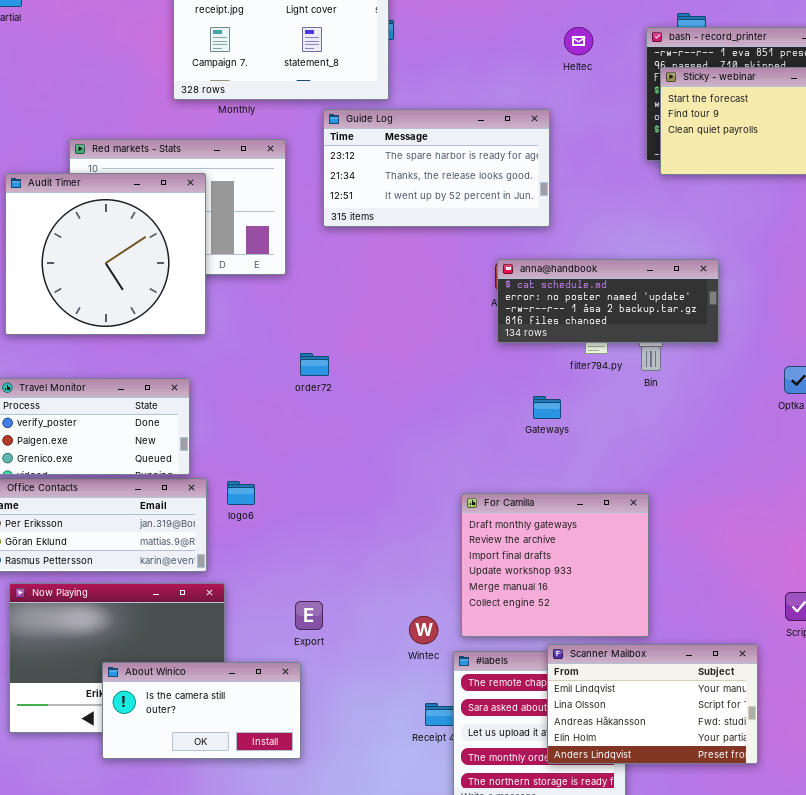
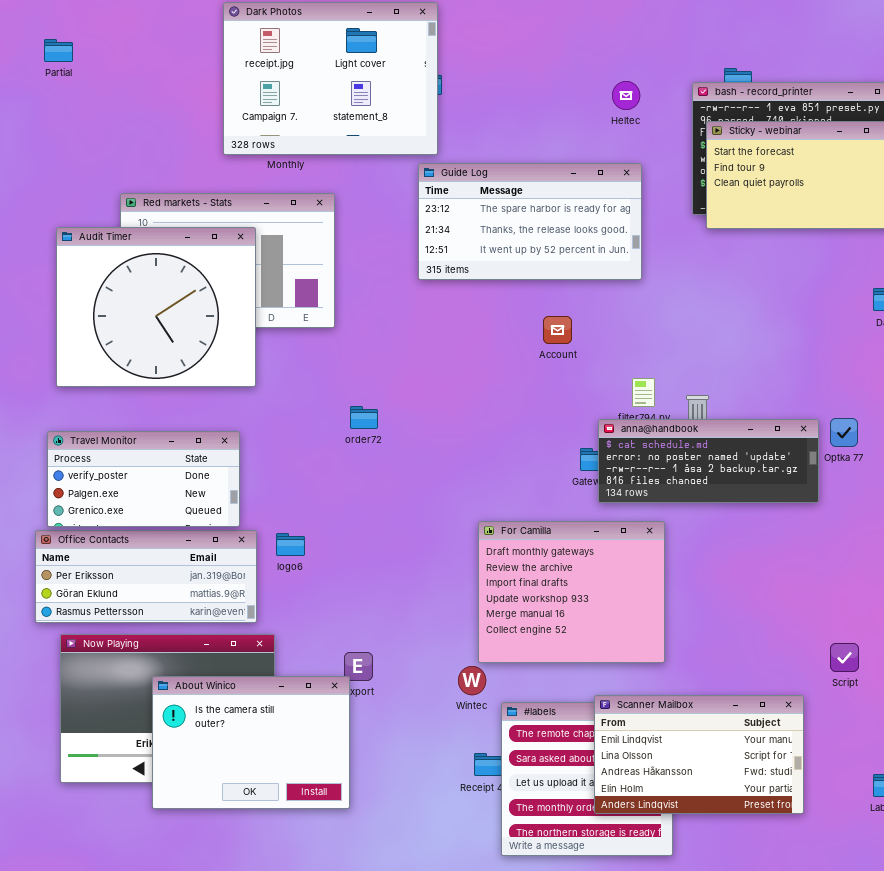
Guide Log: [323,109,550,227] -> [418,163,642,280], moved
anna@handbook: [497,259,719,343] -> [598,419,819,503], moved
For Camilla: [461,493,649,637] -> [478,521,665,663], moved
About Winico: [102,662,301,759] -> [152,676,350,809], resized

